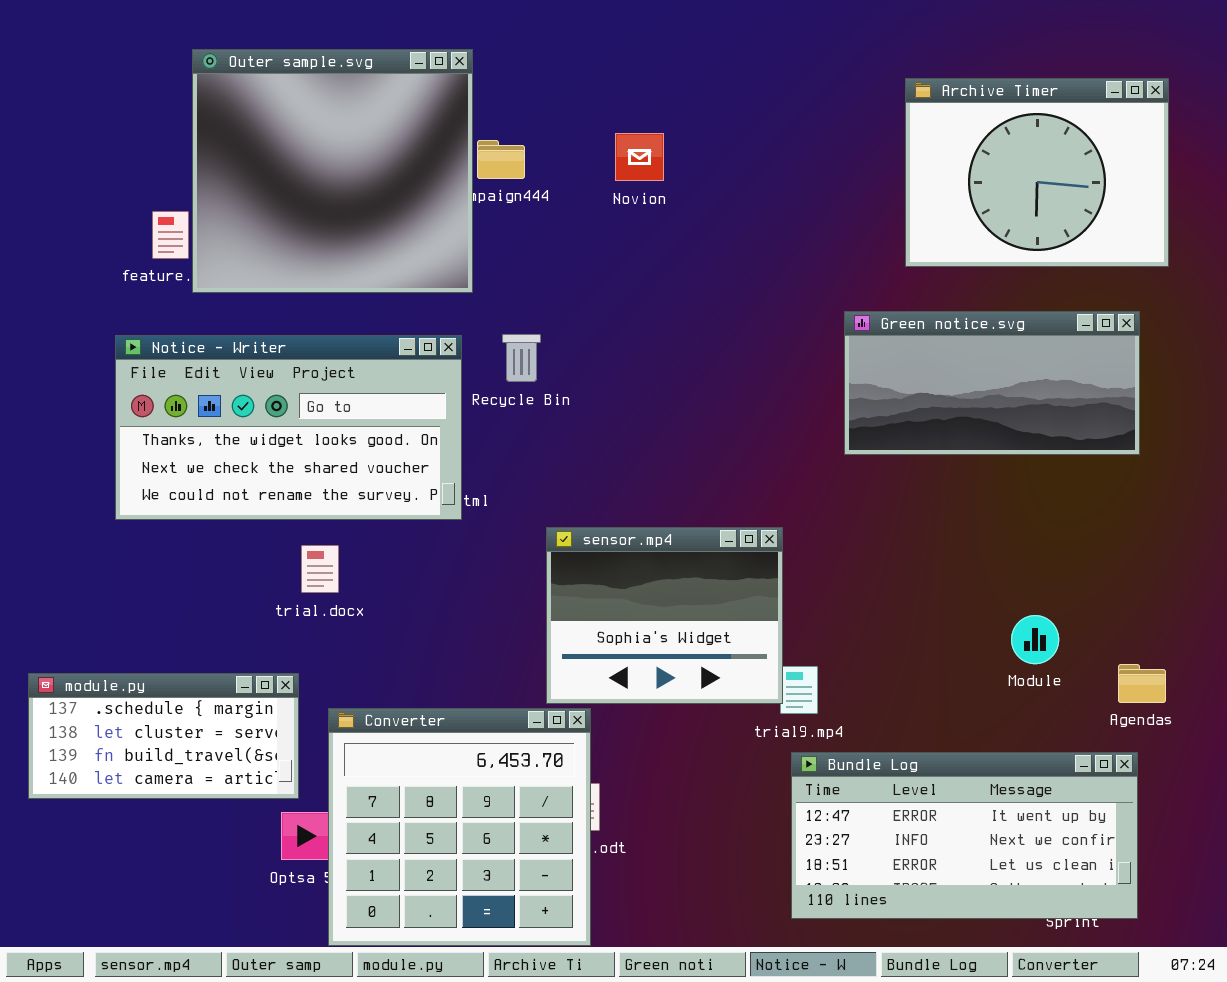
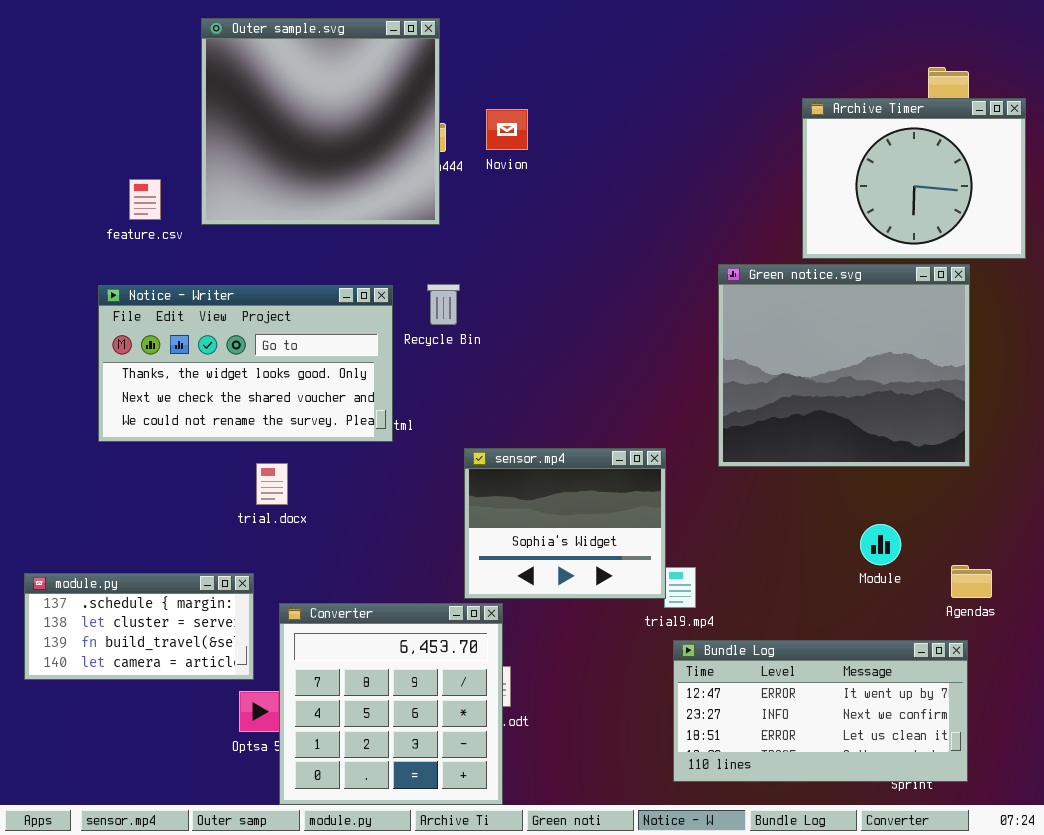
Outer sample.svg: [192,49,473,293] -> [201,18,440,225], moved
Archive Timer: [905,78,1169,267] -> [802,98,1026,259], moved
Novion: [615,133,664,181] -> [486,109,528,150], moved
Green notice.svg: [844,311,1140,455] -> [718,264,970,467], resized

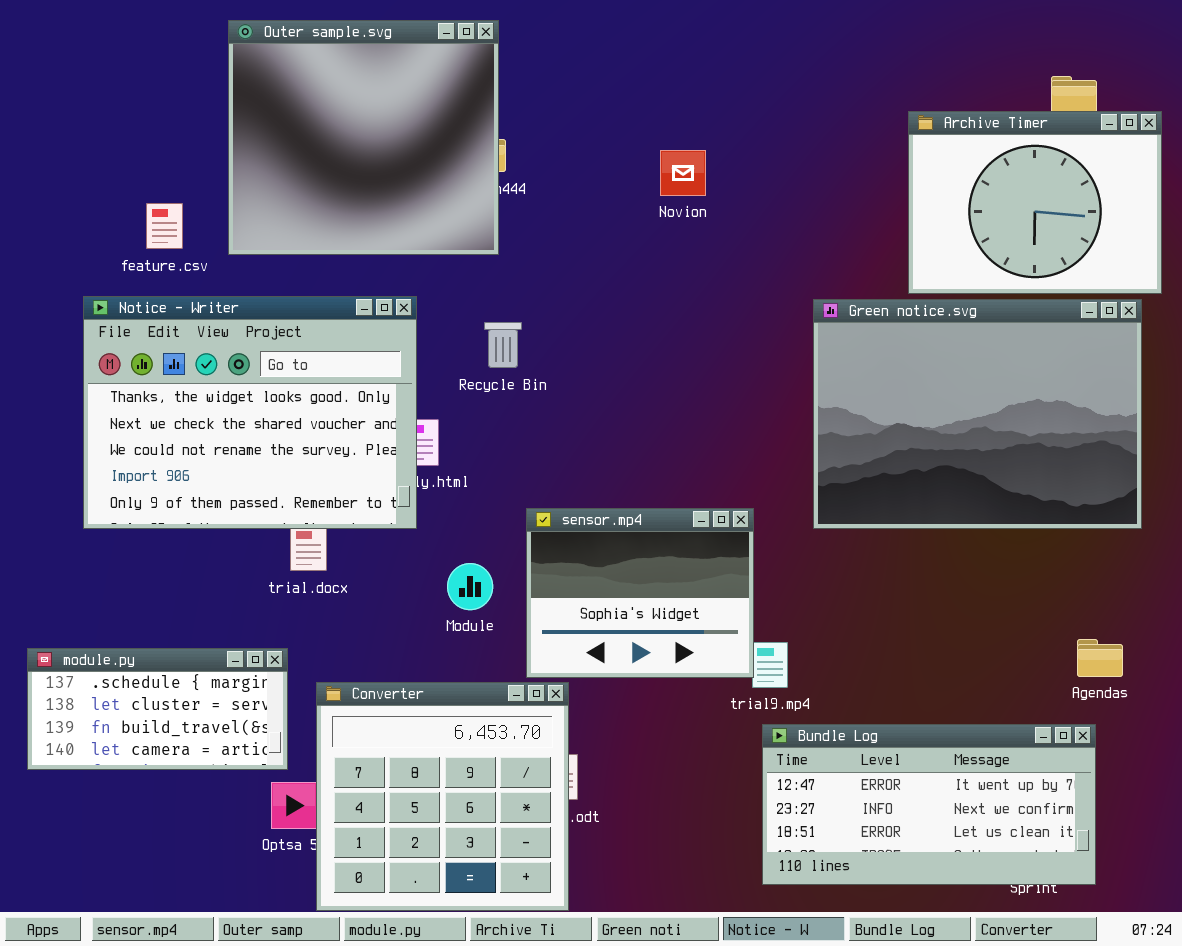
Novion: [486,109,528,150] -> [660,150,706,196], moved
Green notice.svg: [718,264,970,467] -> [813,299,1142,529], resized
Notice - Writer: [98,285,393,442] -> [83,296,417,529], moved, resized
Module: [860,524,901,565] -> [447,563,493,610], moved

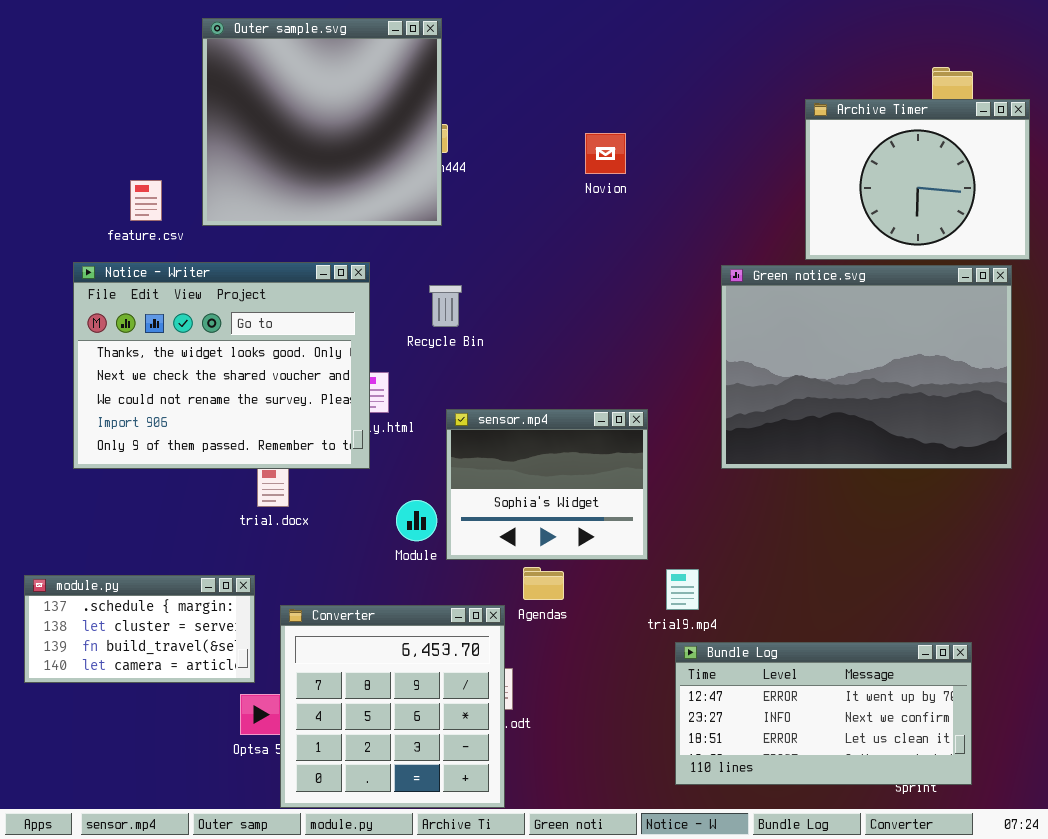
sensor.mp4: [526,508,754,678] -> [446,409,648,560], moved
Agendas: [1077,639,1123,677] -> [523,567,564,600], moved

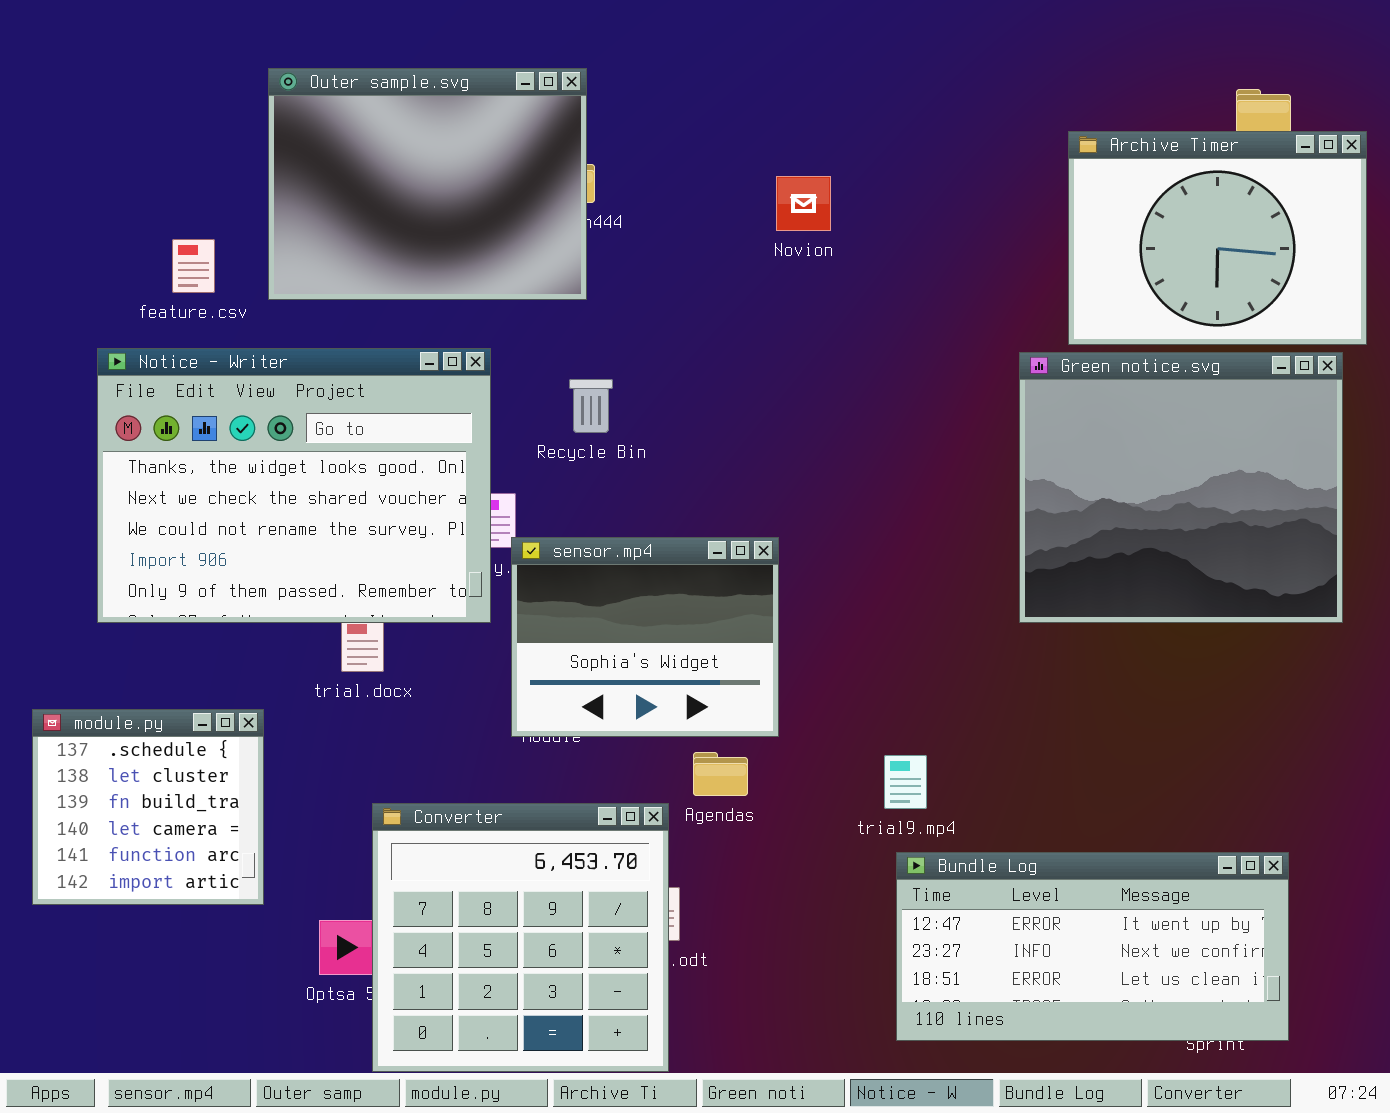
Outer sample.svg: [202,18,442,226] -> [268,68,587,300], resized
Green notice.svg: [721,265,1012,469] -> [1019,352,1343,623], resized
sensor.mp4: [446,409,648,560] -> [511,537,779,737], moved
module.py: [24,575,255,683] -> [32,709,264,905], resized

